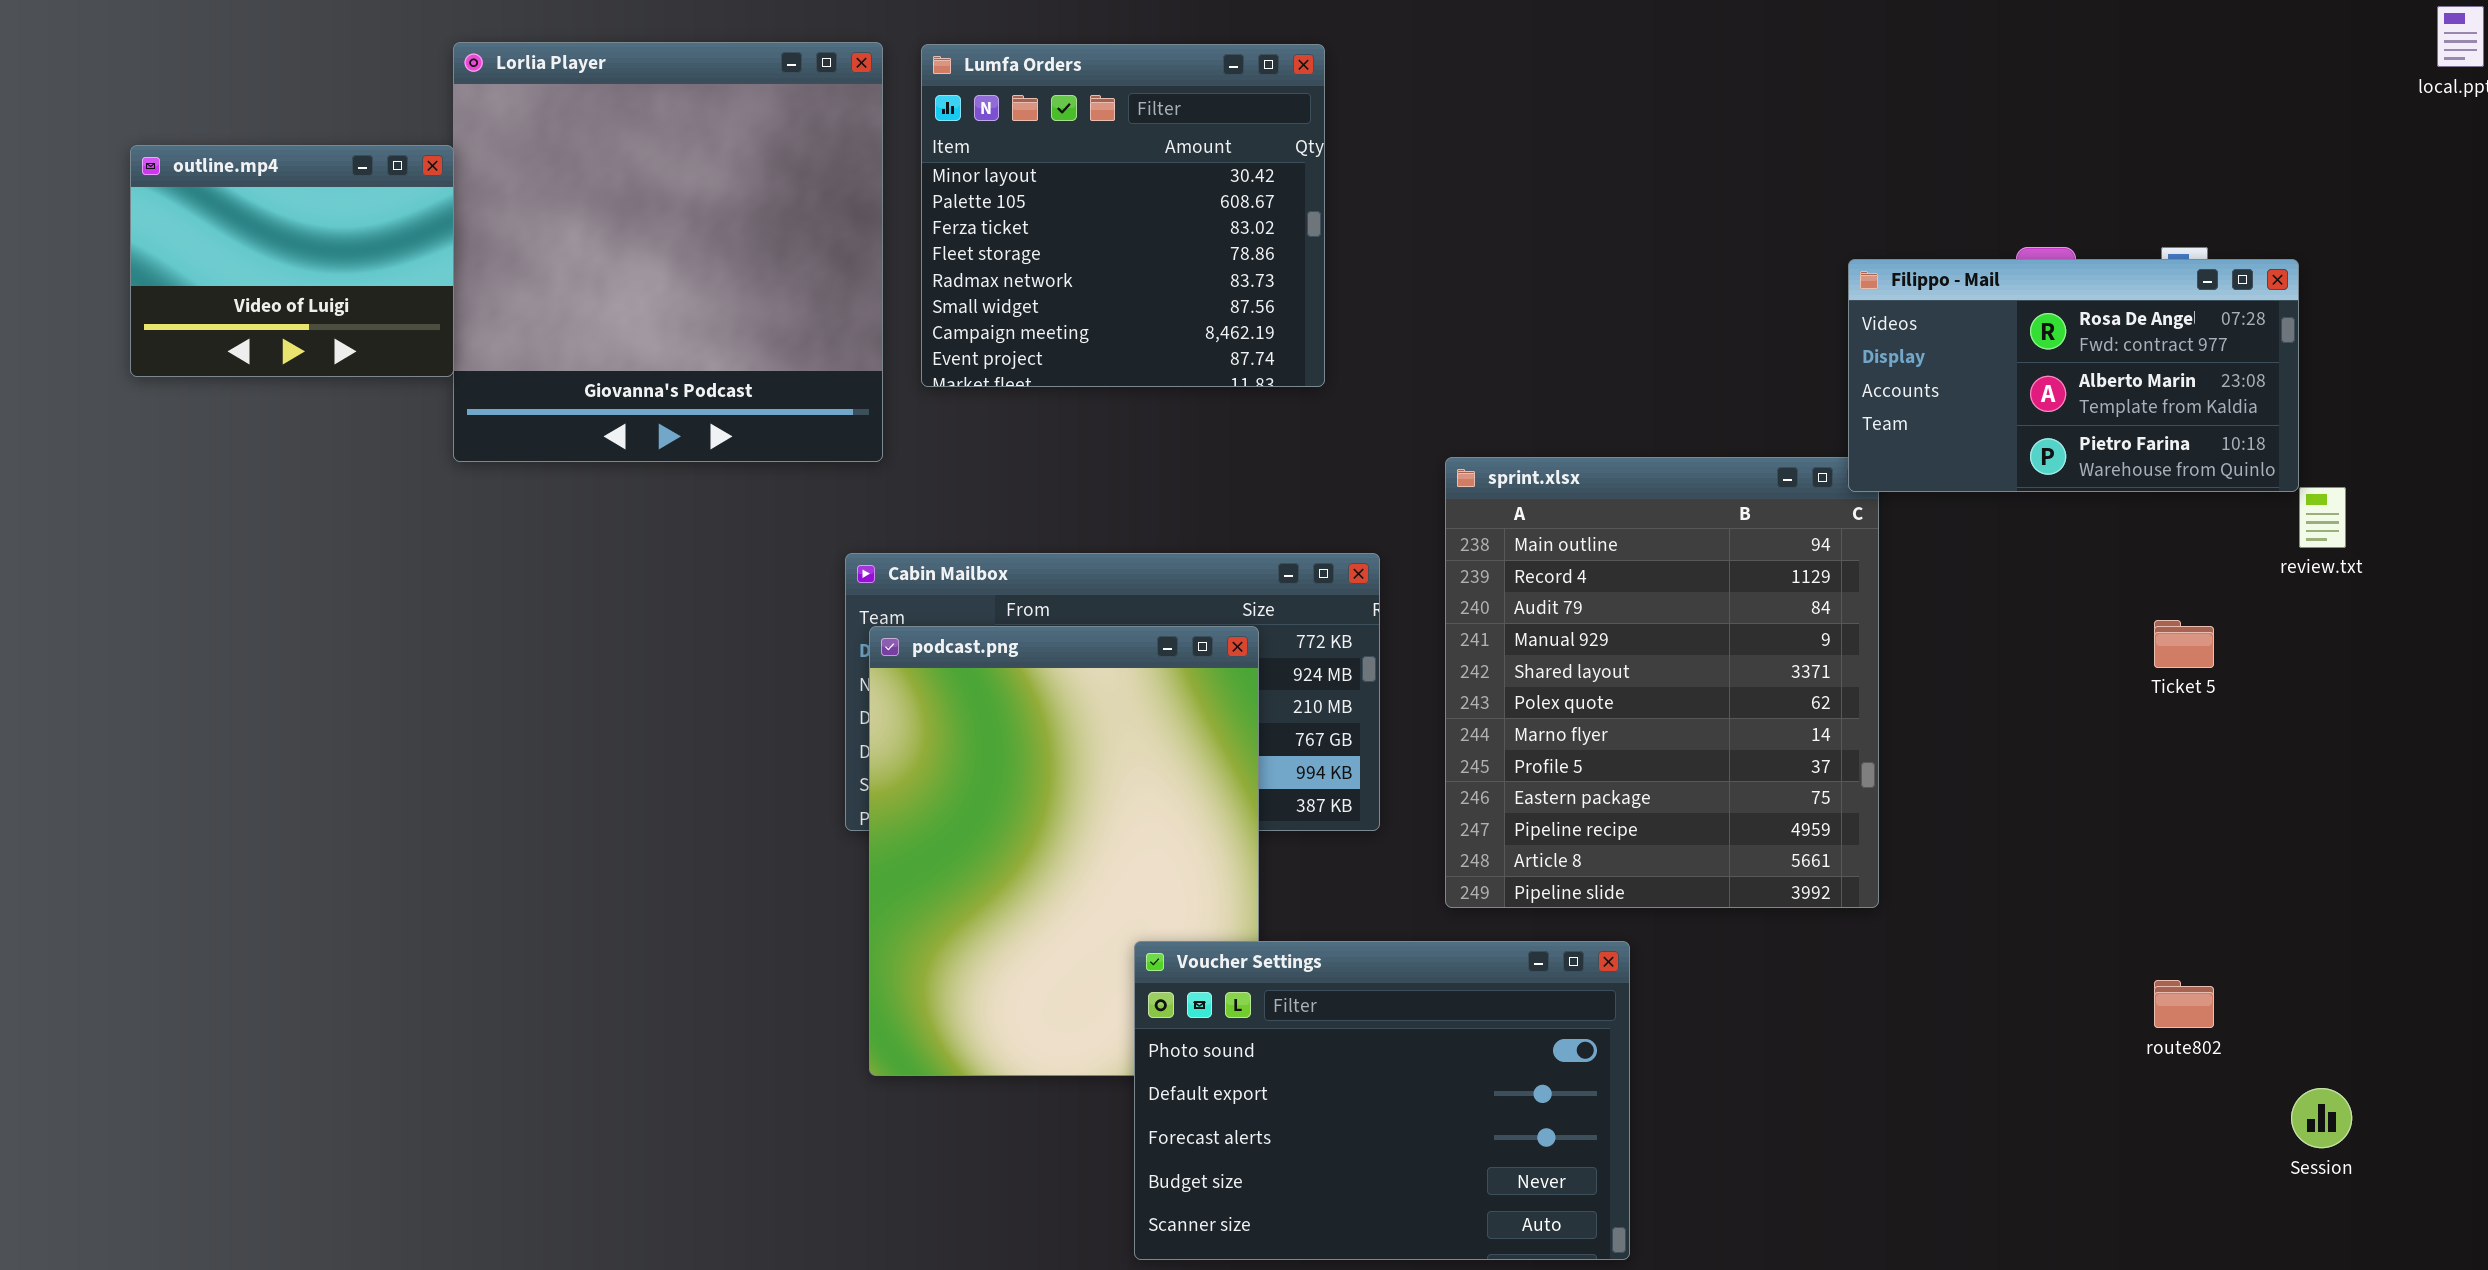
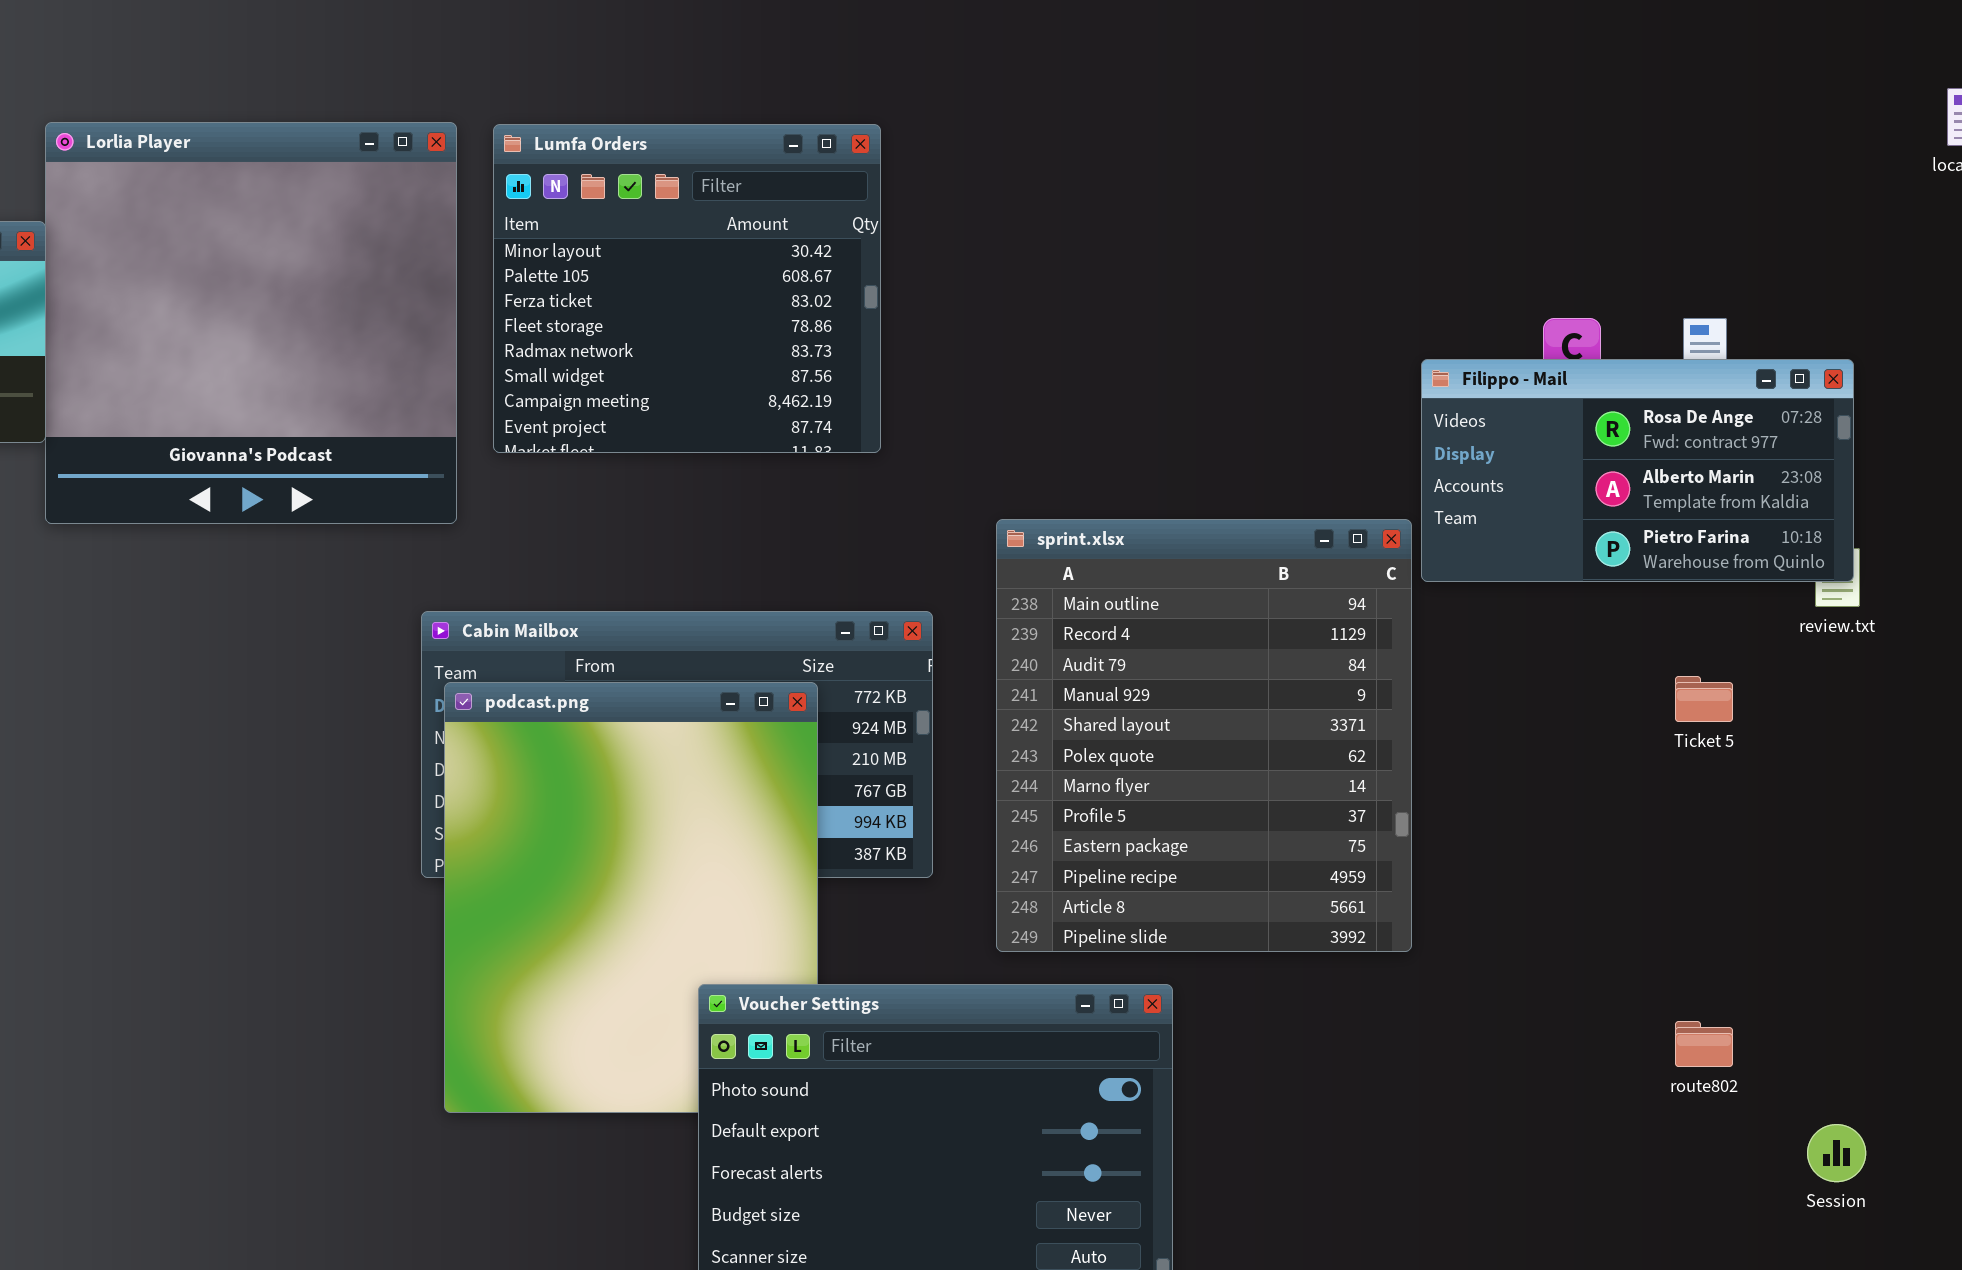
Filippo - Mail: [1848,259,2299,492] -> [1421,359,1854,582], moved

